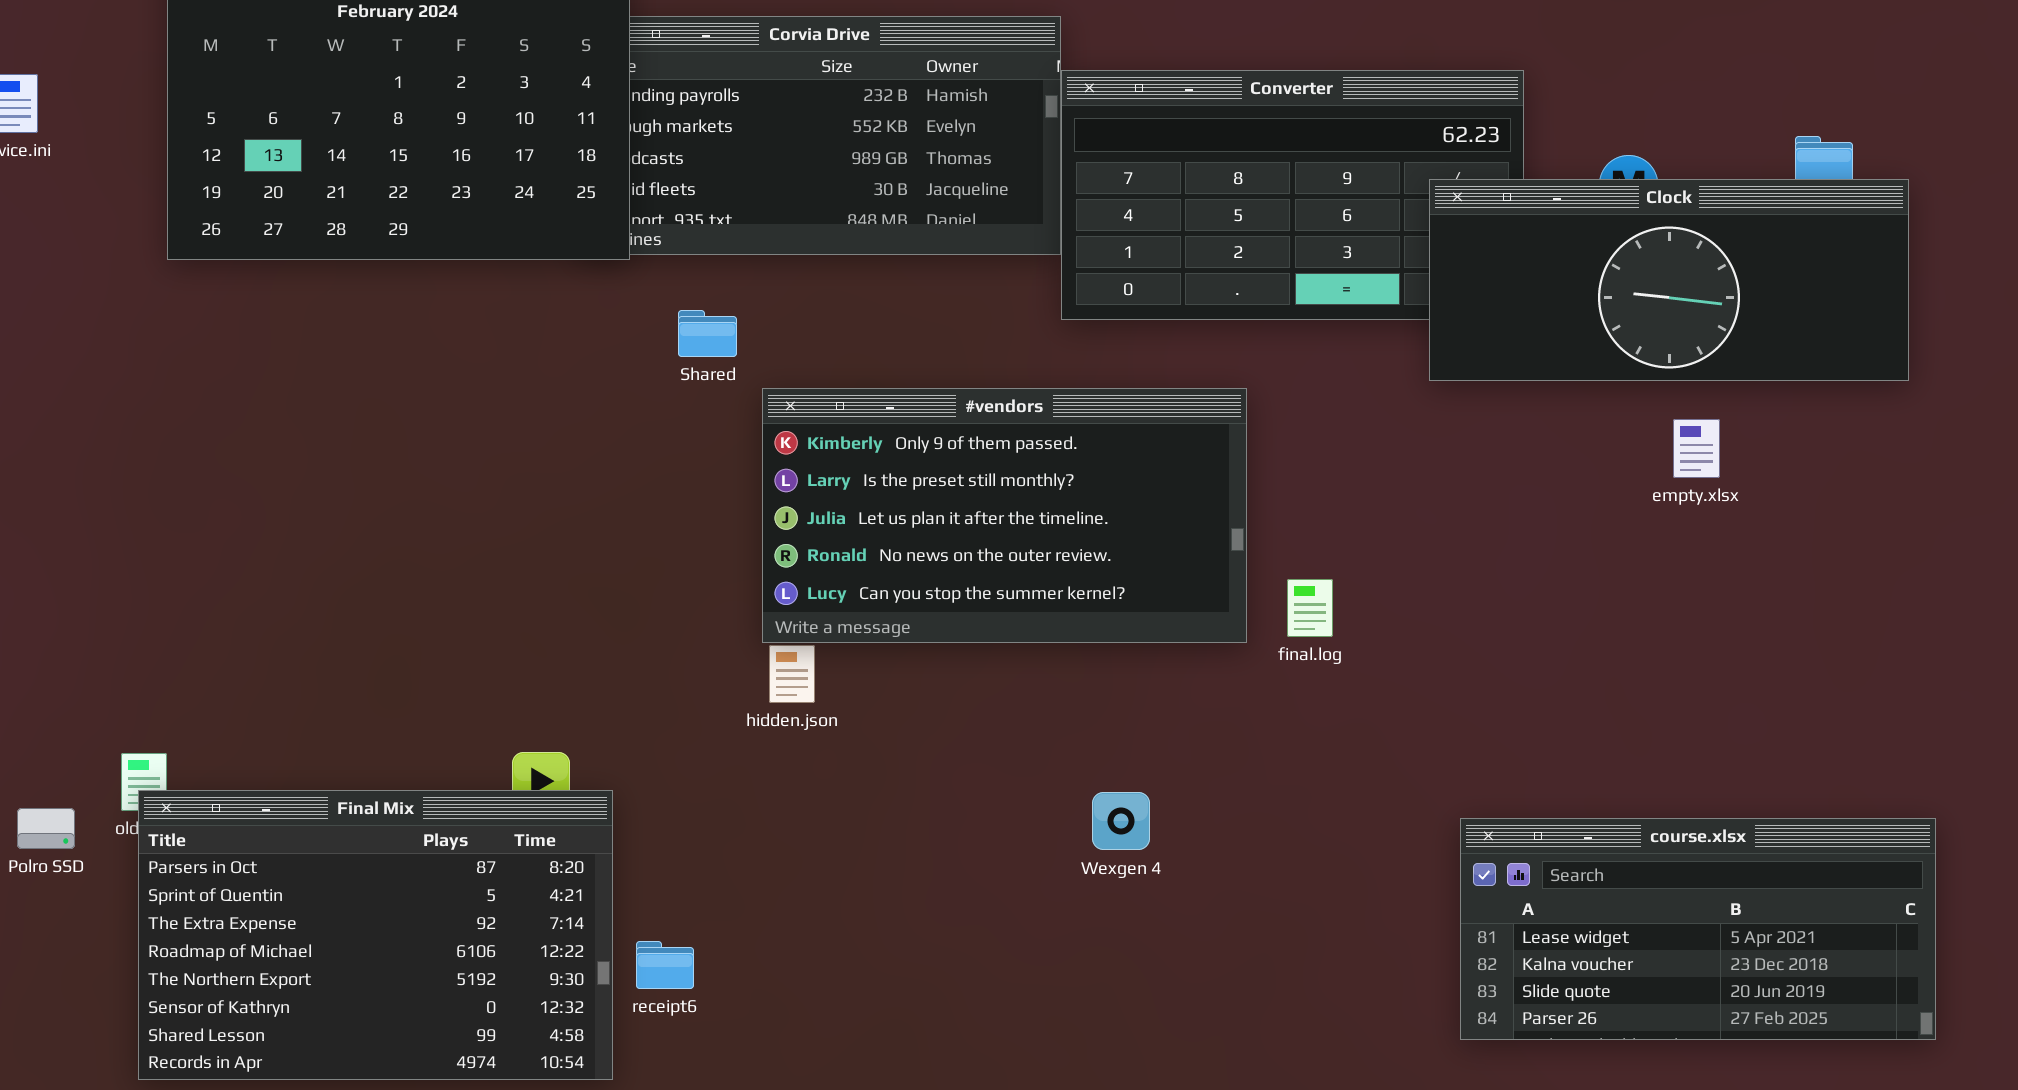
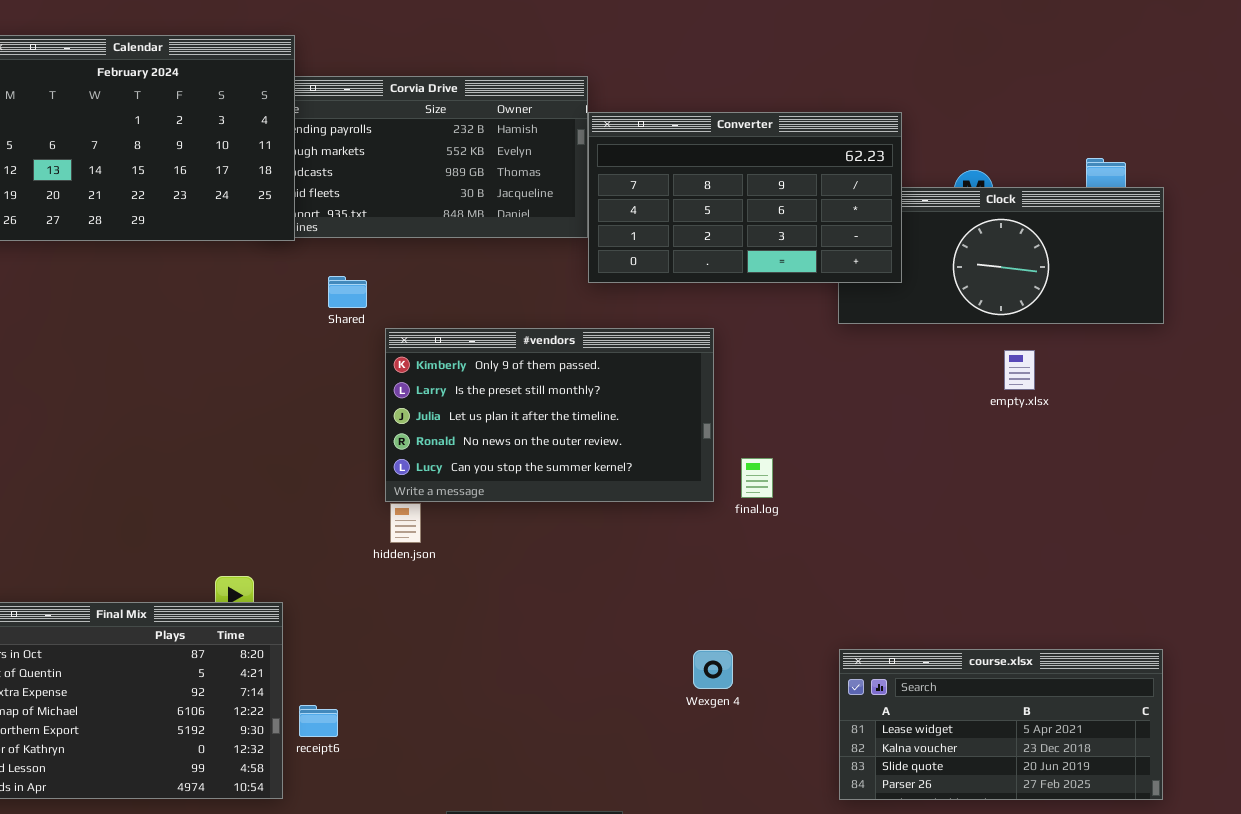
Converter: [1061,70,1524,320] -> [588,112,902,283], raised
Wexgen 4: [1092,792,1150,850] -> [693,650,733,689], moved
course.xlsx: [1460,818,1936,1040] -> [839,649,1163,800], moved

